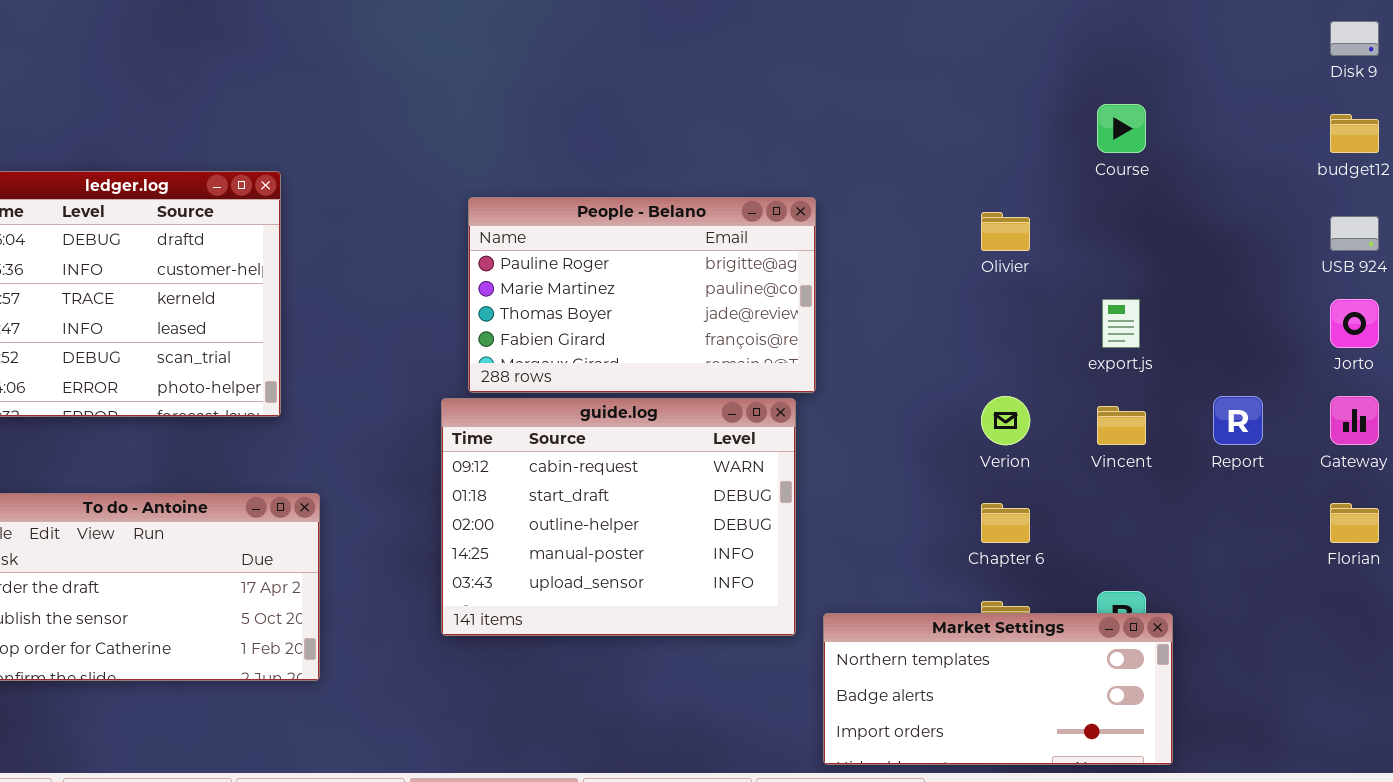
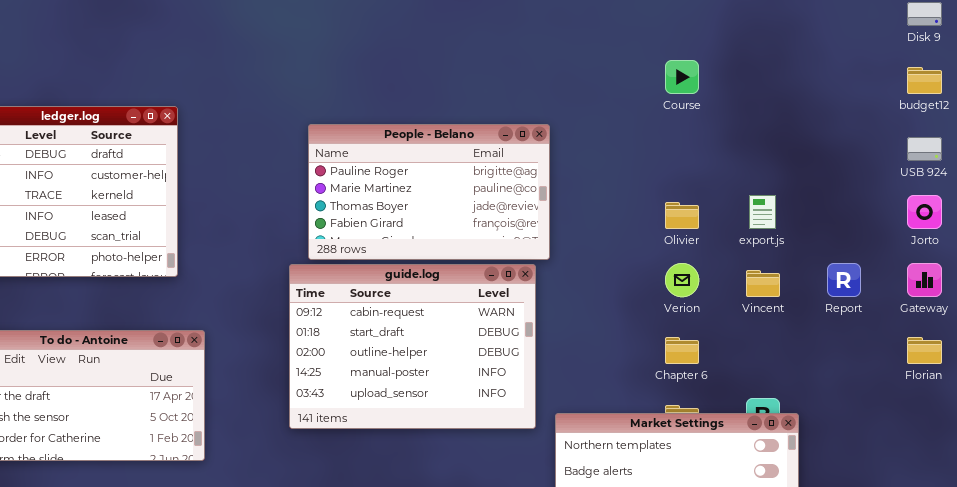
Course: [1097,104,1146,153] -> [665,60,699,94], moved
Olivier: [981,212,1030,251] -> [665,202,699,229], moved

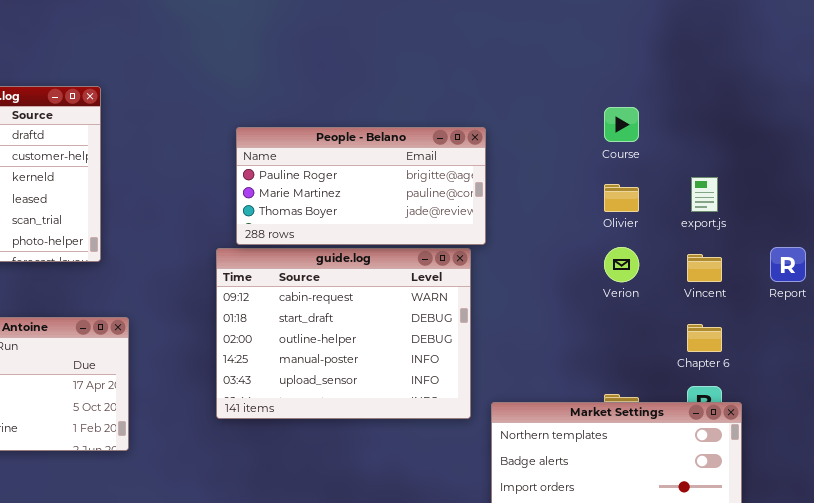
Course: [665,60,699,94] -> [604,107,639,142], moved
People - Belano: [308,124,550,260] -> [236,127,486,245], resized
Chapter 6: [665,337,699,364] -> [687,324,722,352], moved

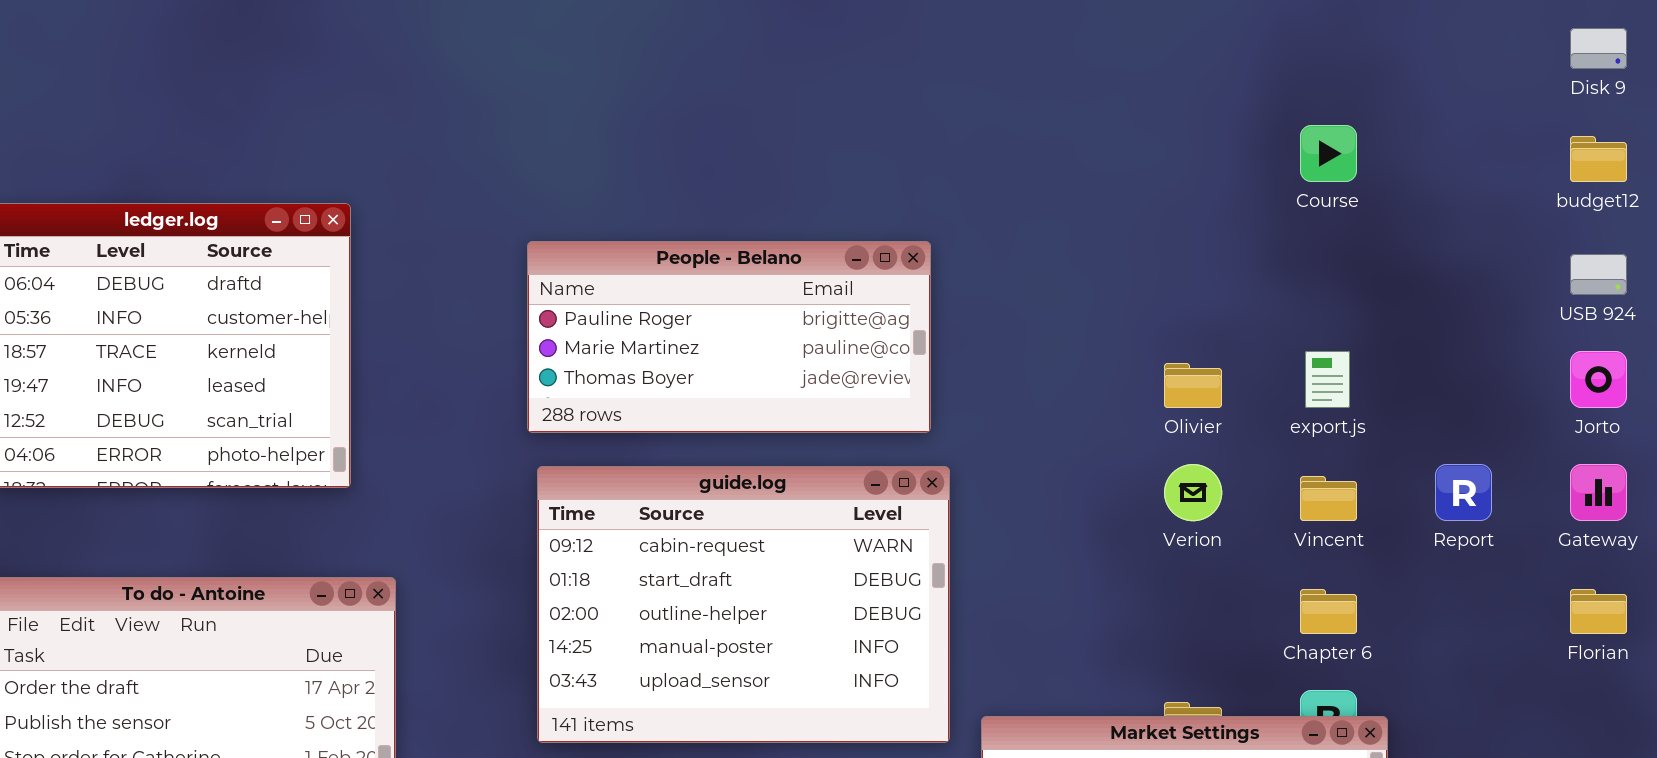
Course: [604,107,639,142] -> [1300,125,1357,182], moved
People - Belano: [236,127,486,245] -> [527,241,931,433], moved

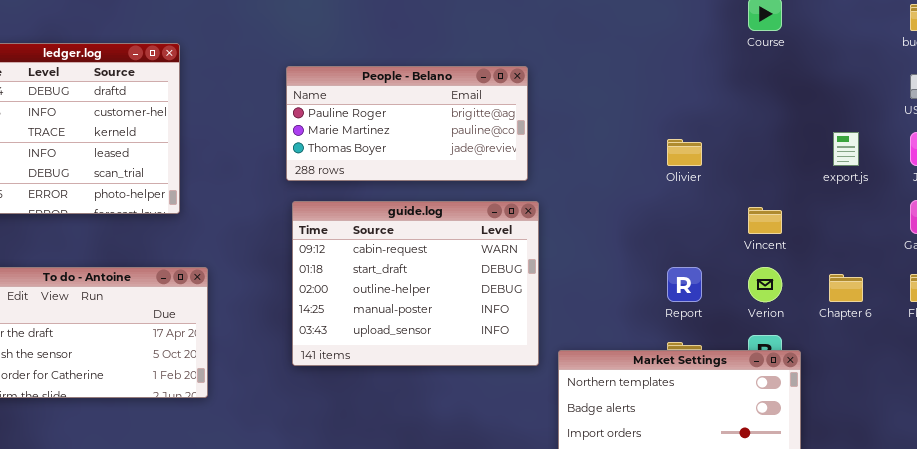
export.js: [1305,351,1350,408] -> [833,132,859,166], moved
Verion: [1164,464,1222,521] -> [748,267,782,302], moved
Report: [1435,464,1492,521] -> [667,267,702,302], moved
Chapter 6: [1300,589,1357,634] -> [829,274,863,302], moved

